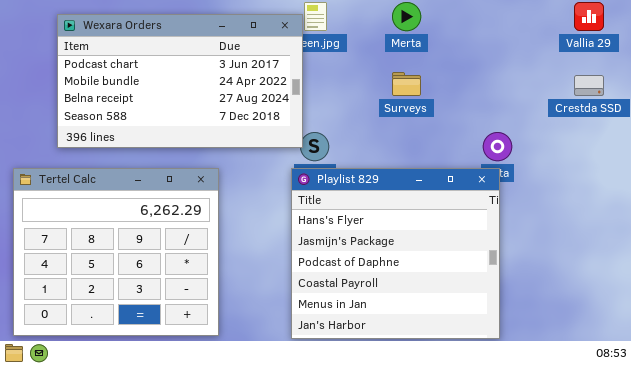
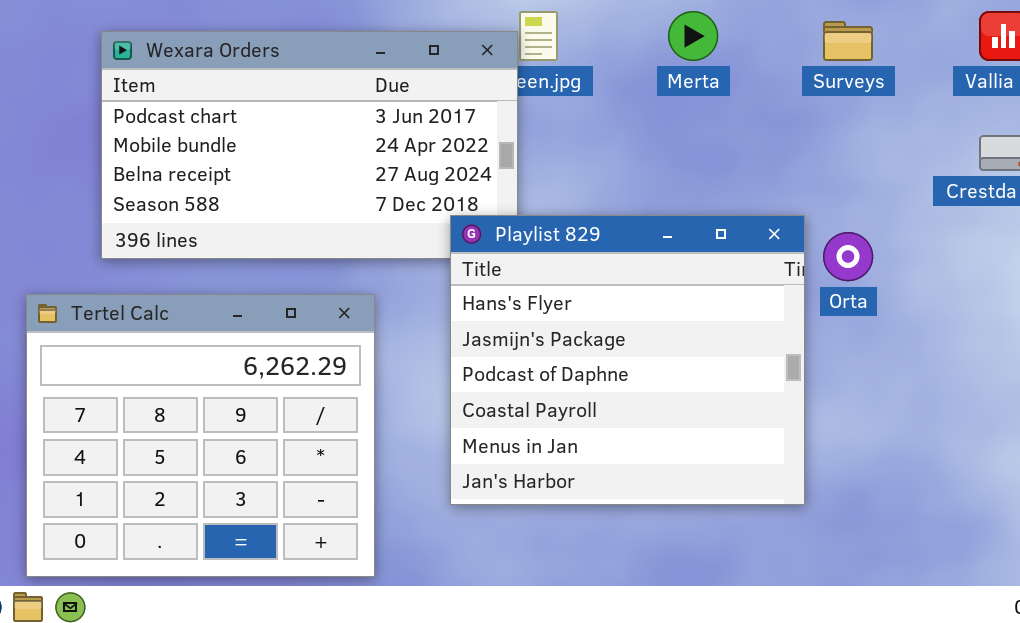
Surveys: [392,72,421,96] -> [823,21,873,61], moved
Playlist 829: [291,168,500,339] -> [450,215,805,505], moved

